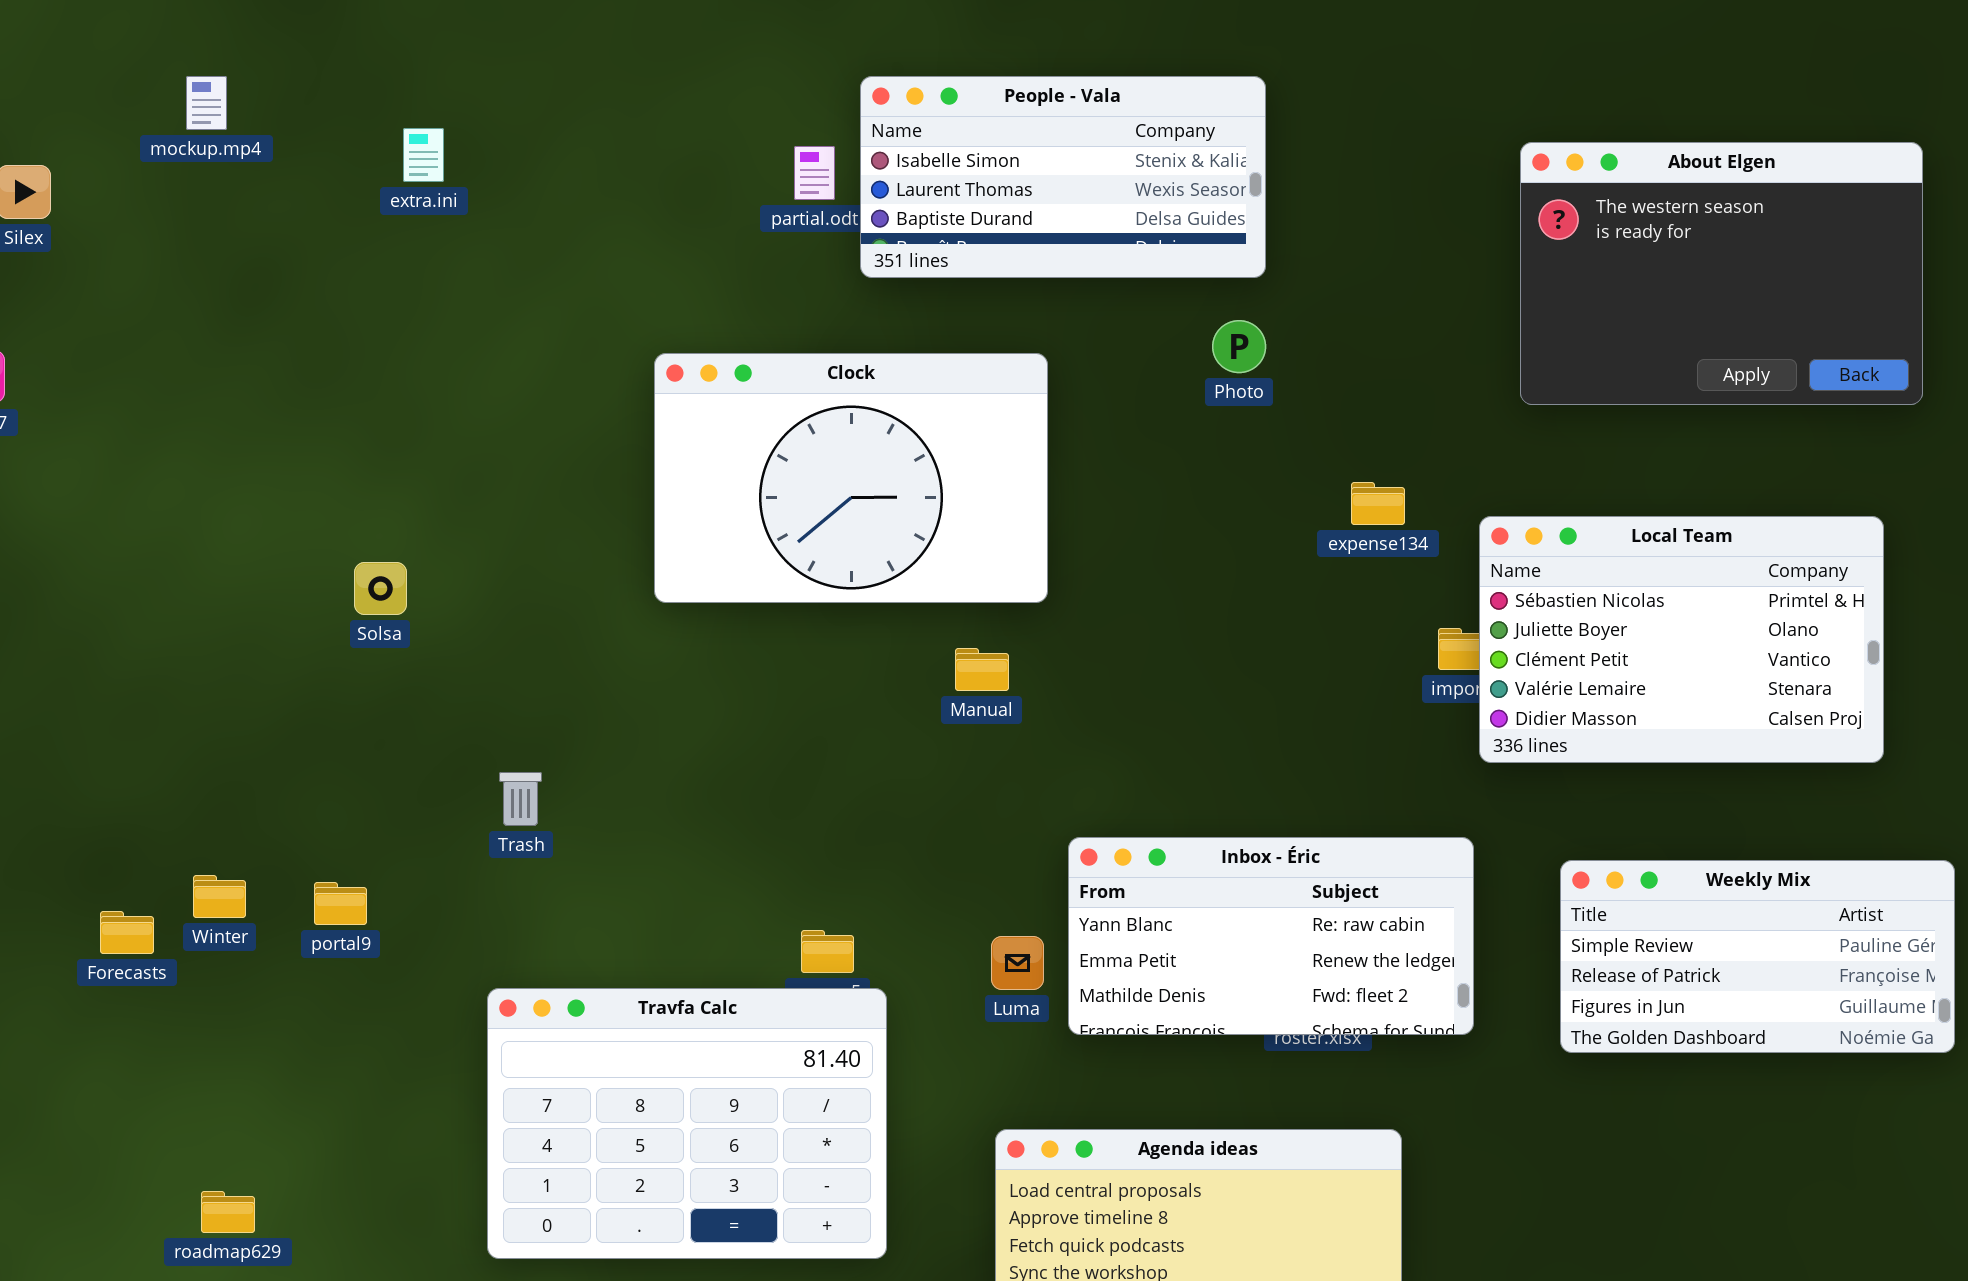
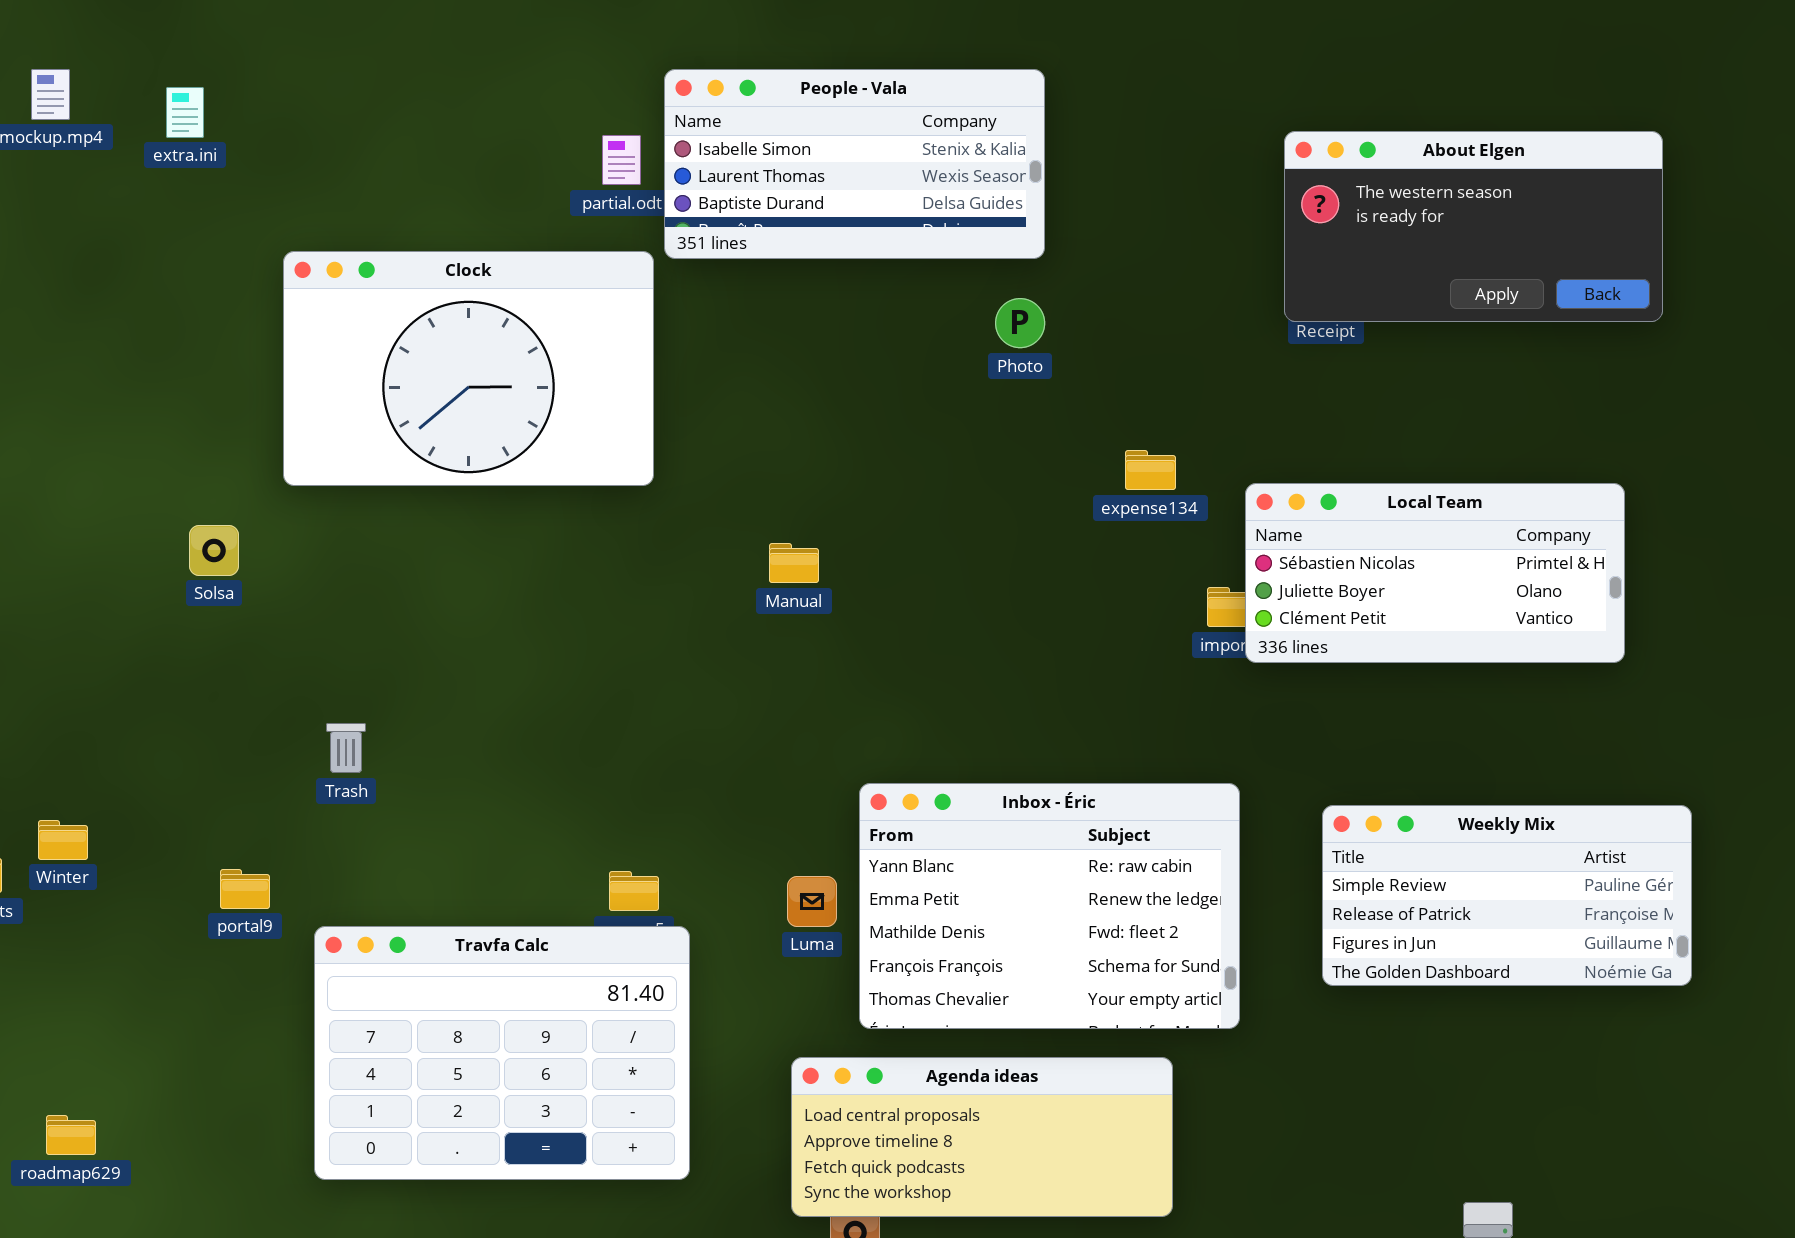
extra.ini: [403,128,444,182] -> [166,87,204,138], moved
About Elgen: [1520,142,1923,405] -> [1284,131,1663,322], resized
Clock: [654,353,1048,603] -> [283,251,654,486], moved
Local Team: [1479,516,1884,763] -> [1245,483,1625,663], resized
Manual: [955,648,1009,691] -> [769,543,819,583], moved
Inbox - Éric: [1068,837,1474,1035] -> [859,783,1240,1029], resized
portal9: [314,882,367,925] -> [220,869,270,909], moved

